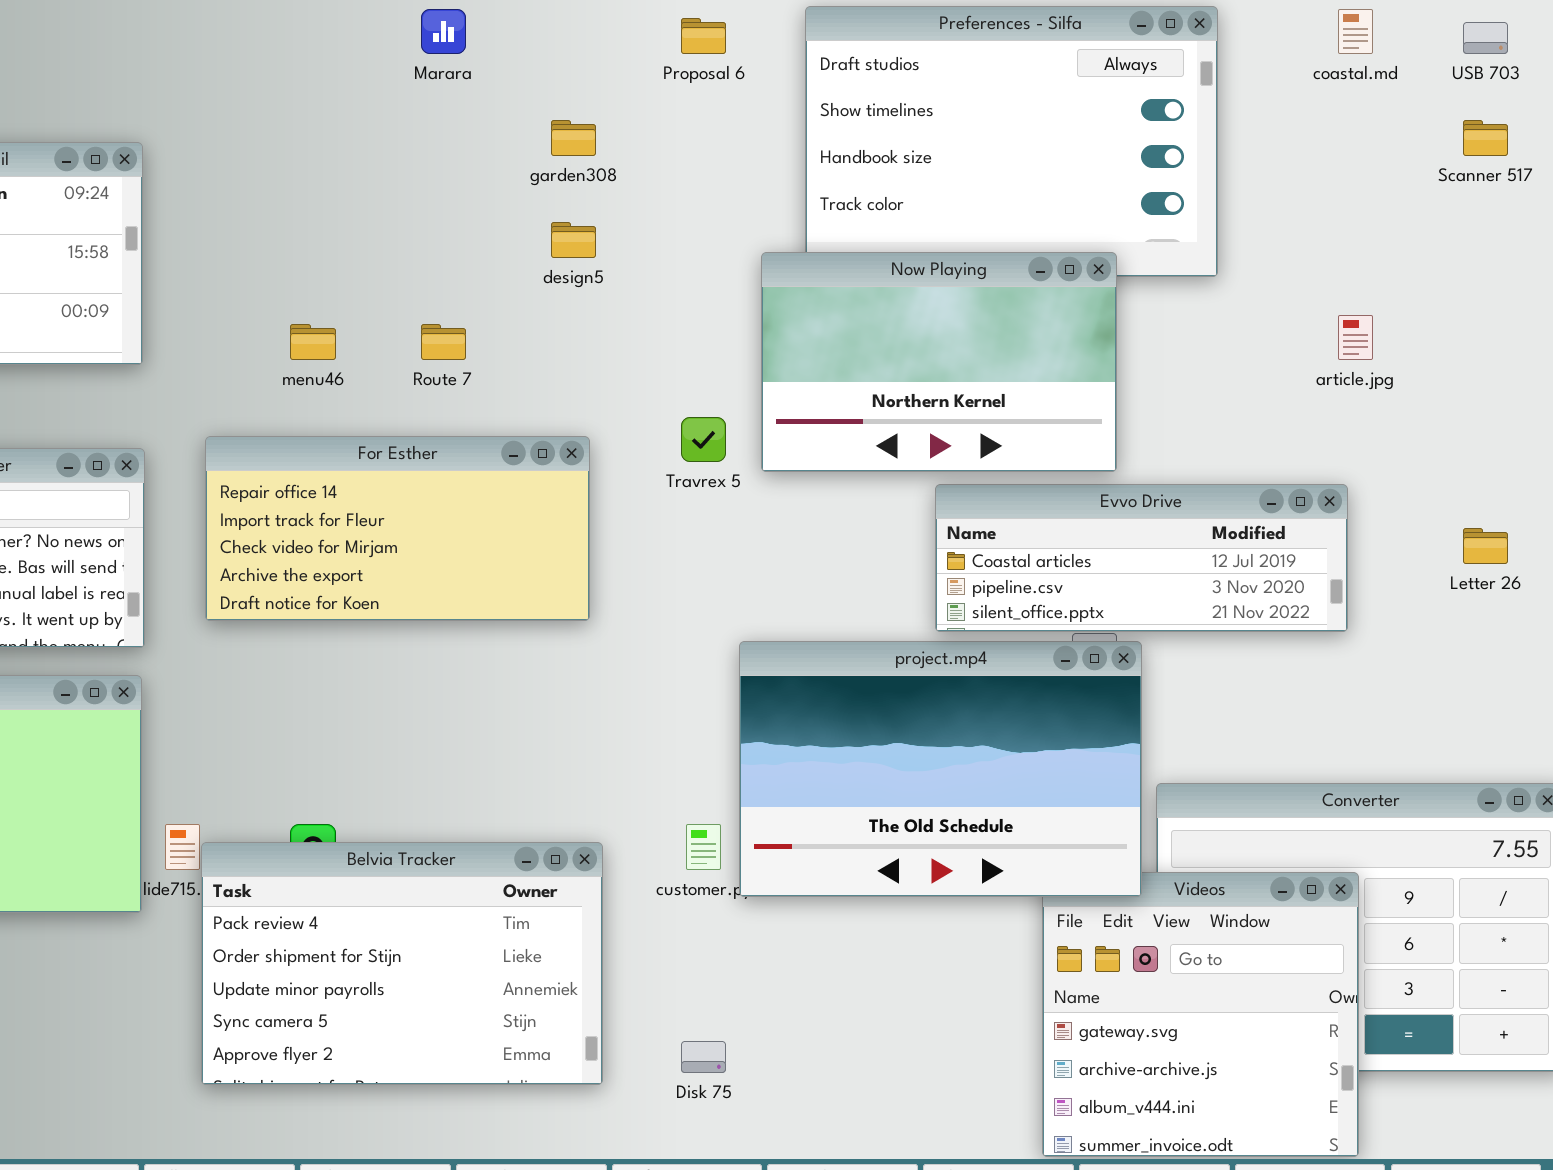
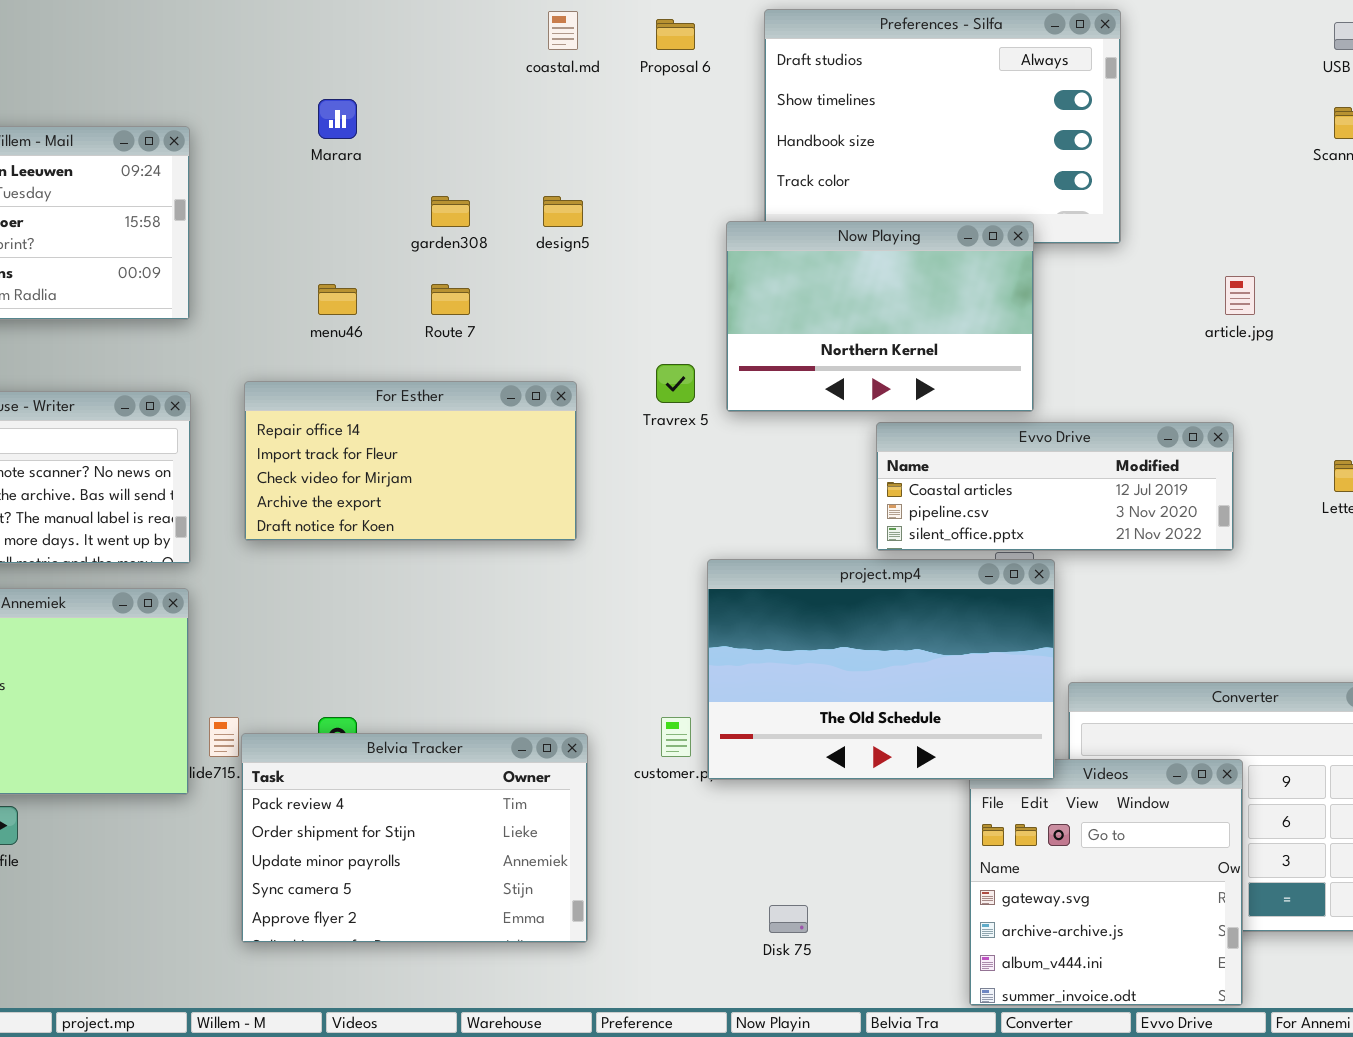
Marara: [421,9,466,54] -> [318,99,357,139], moved
coastal.md: [1338,9,1373,54] -> [548,11,578,50], moved
garden308: [551,120,596,156] -> [431,196,470,227], moved
Disk 75: [681,1041,726,1073] -> [769,905,808,933], moved

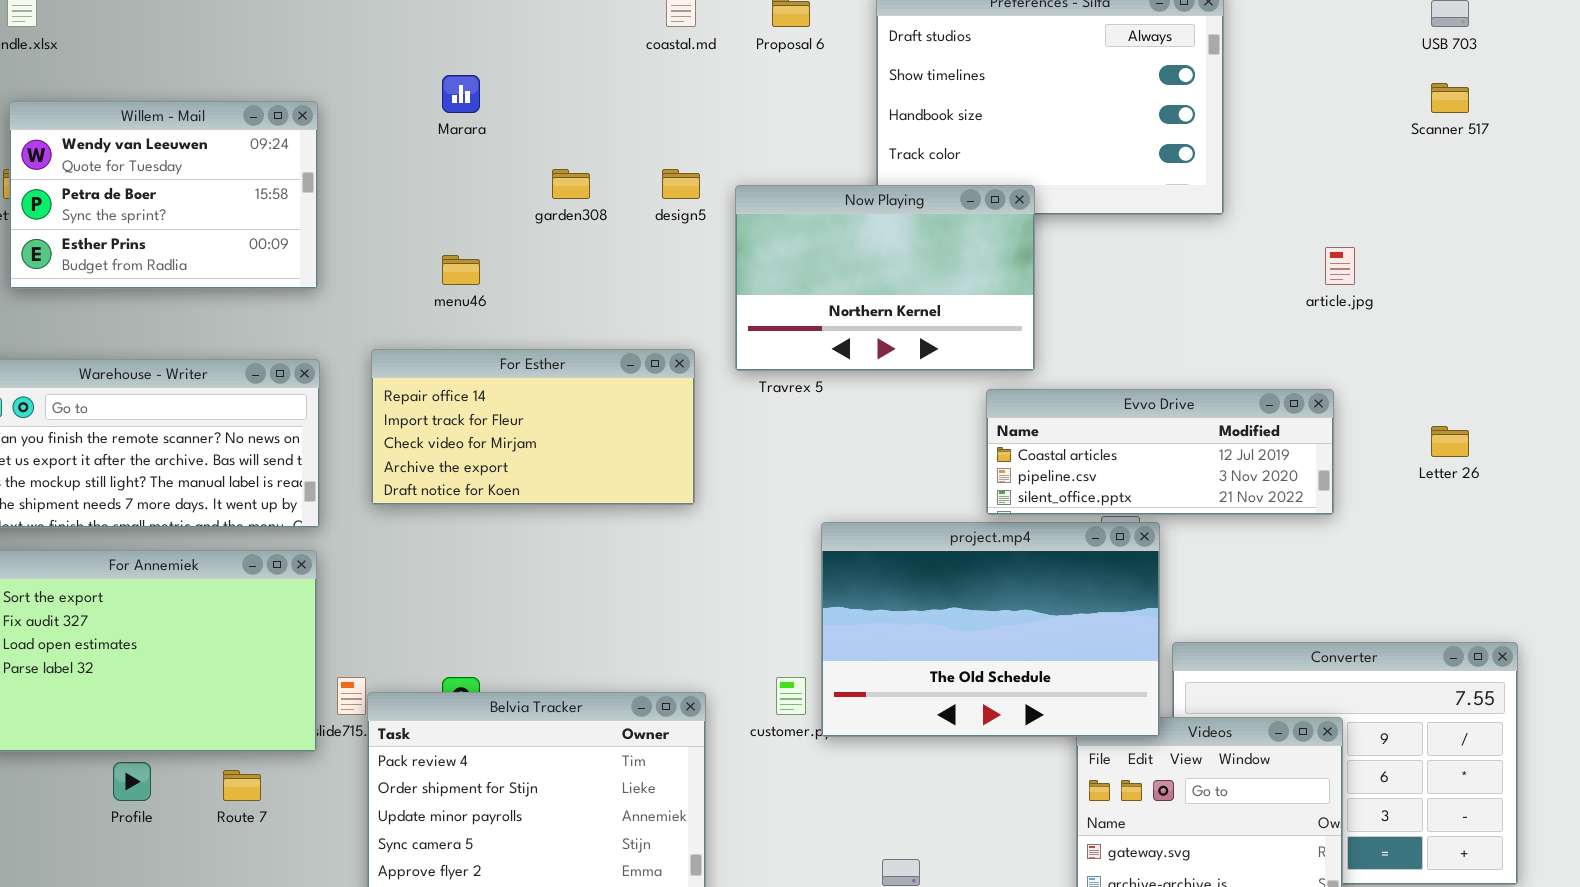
Now Playing: [726,221,1034,412] -> [735,185,1035,371], moved
Route 7: [431,284,470,315] -> [223,770,261,801], moved

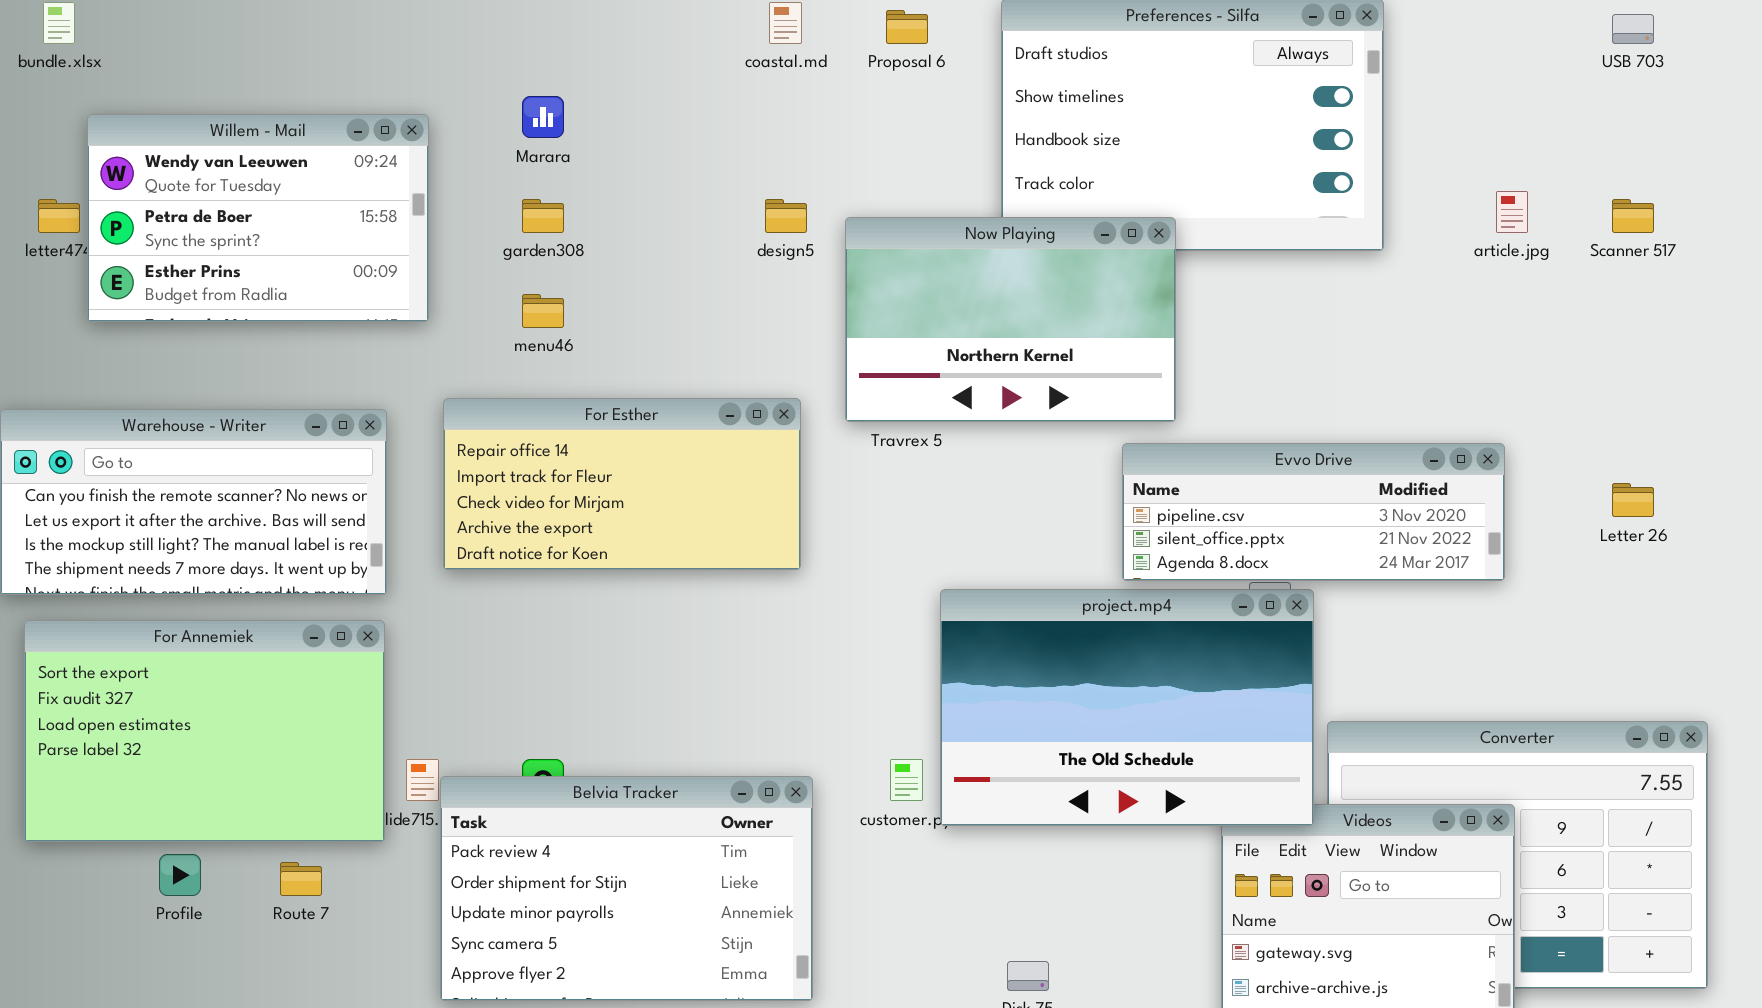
Scanner 517: [1431,83,1469,113] -> [1612,199,1654,233], moved
Willem - Mail: [9,101,318,289] -> [87,114,429,322], moved
garden308: [552,169,590,199] -> [522,199,564,233], moved
article.jpg: [1325,247,1355,285] -> [1496,191,1528,233], moved
Evvo Drive: [986,389,1334,515] -> [1122,443,1505,581], scrolled down 1 row

